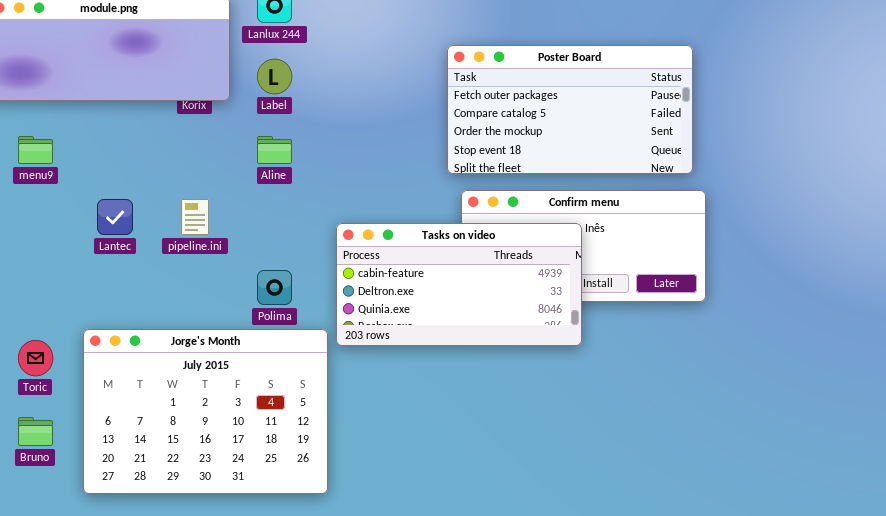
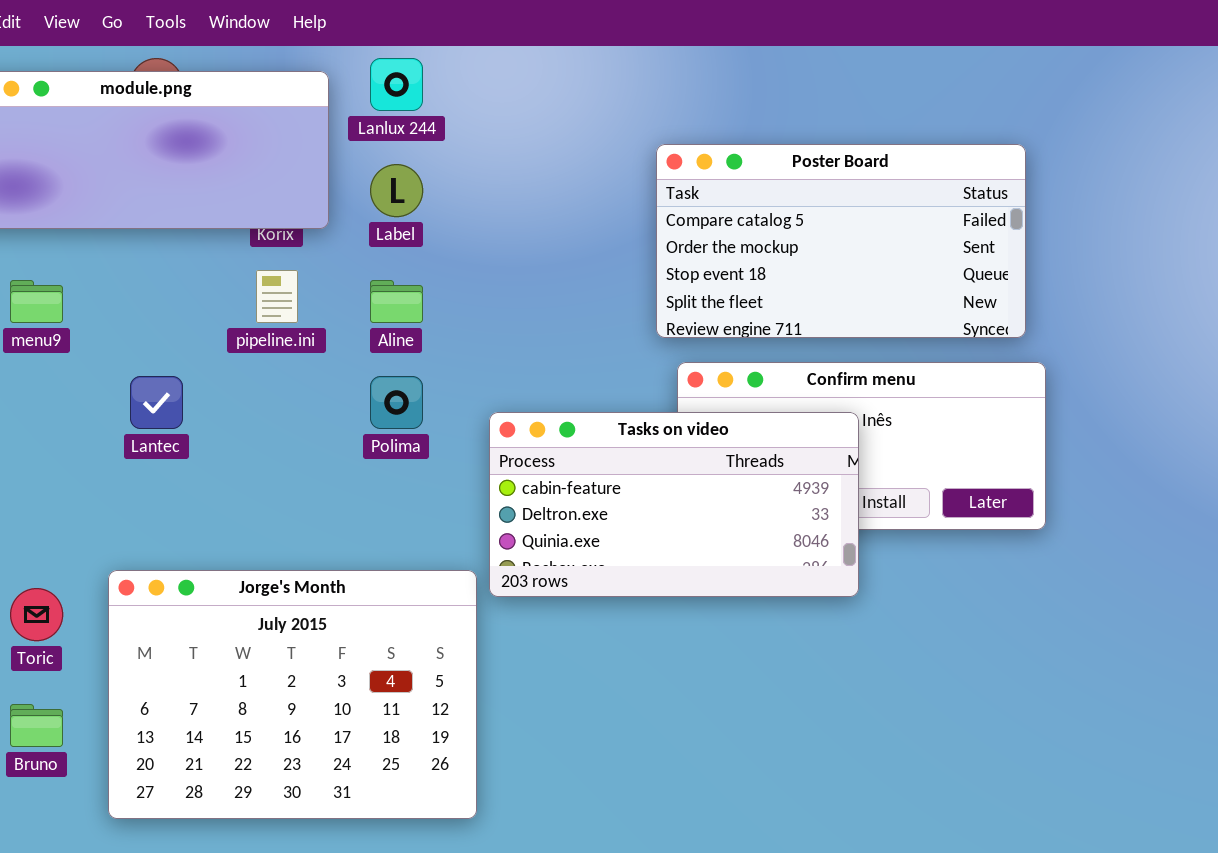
Poster Board: [447,45,693,174] -> [656,144,1026,338], scrolled down 1 row
pipeline.ini: [181,199,209,235] -> [256,270,298,323], moved
Polima: [257,270,292,305] -> [370,376,423,429], moved

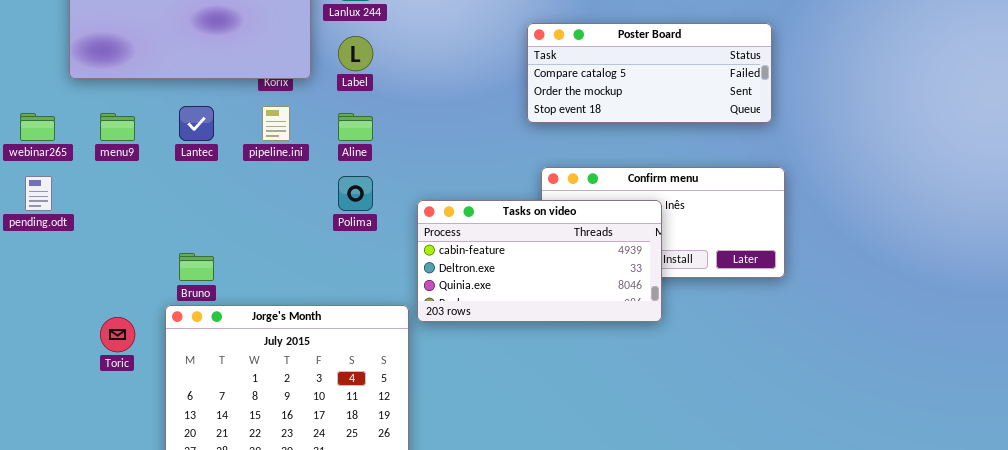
Poster Board: [656,144,1026,338] -> [527,23,772,123], resized
Lantec: [130,376,183,429] -> [179,106,214,141], moved
Bruno: [10,704,63,747] -> [179,253,214,281], moved

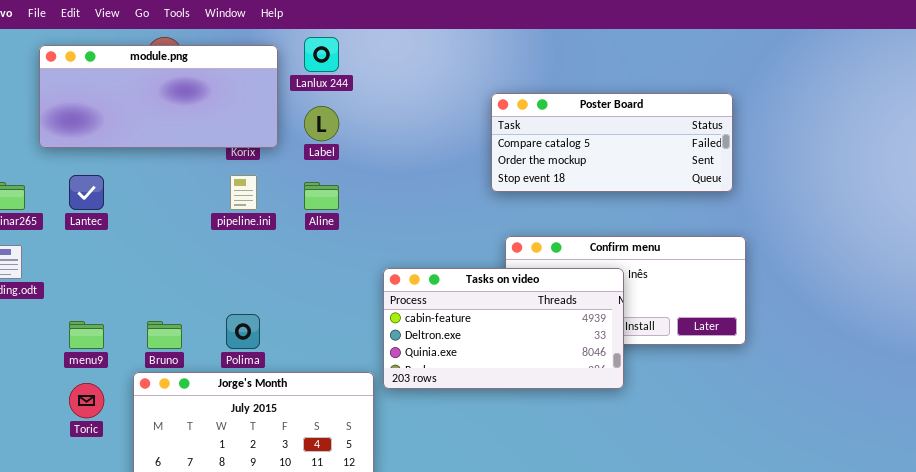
Lantec: [179,106,214,141] -> [69,175,104,210], moved
menu9: [100,113,135,141] -> [69,321,104,349], moved
Polima: [338,176,373,211] -> [226,314,260,349], moved

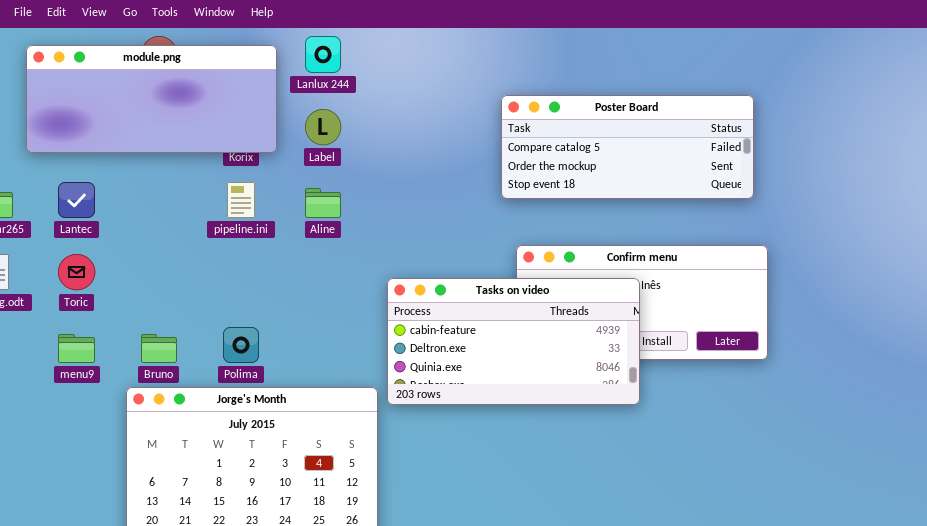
Toric: [69,383,104,418] -> [58,254,95,290], moved

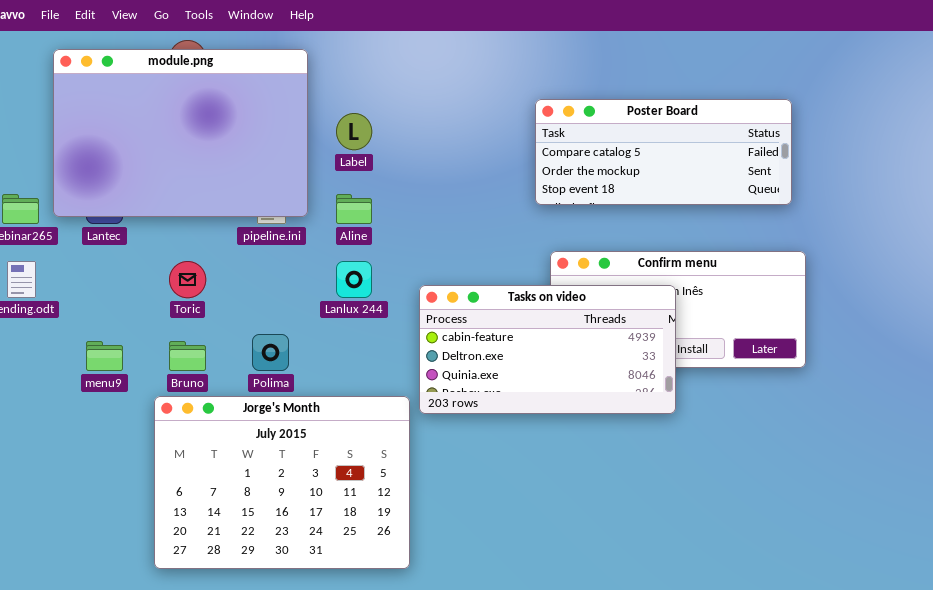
Lanlux 244: [305,36,341,73] -> [336,261,372,298], moved
module.png: [26,45,277,153] -> [53,49,308,217], resized
Toric: [58,254,95,290] -> [169,261,206,298], moved

